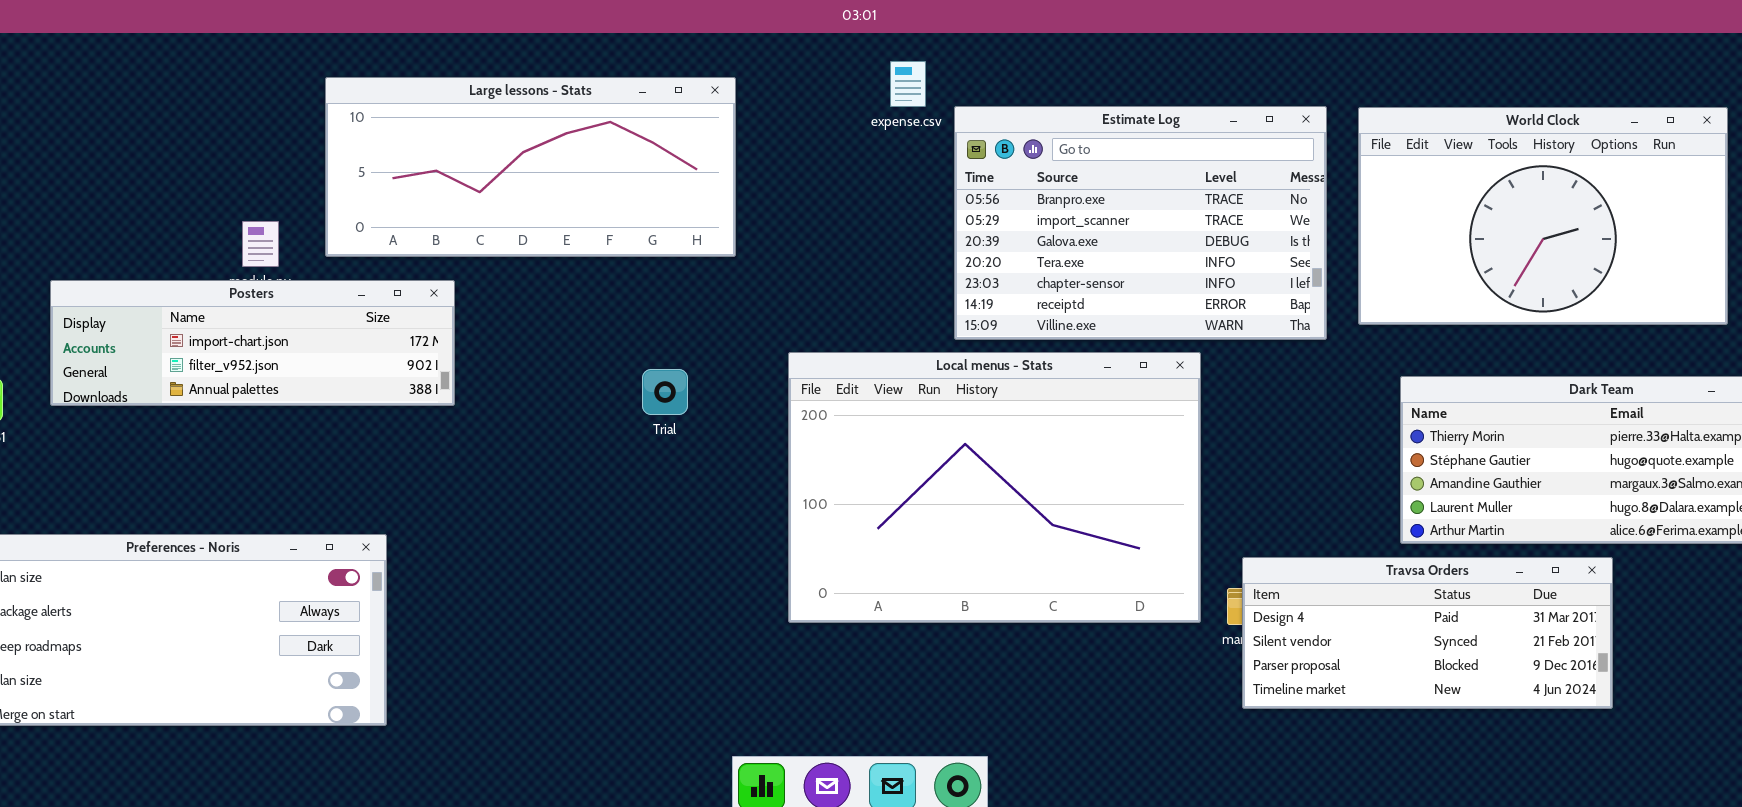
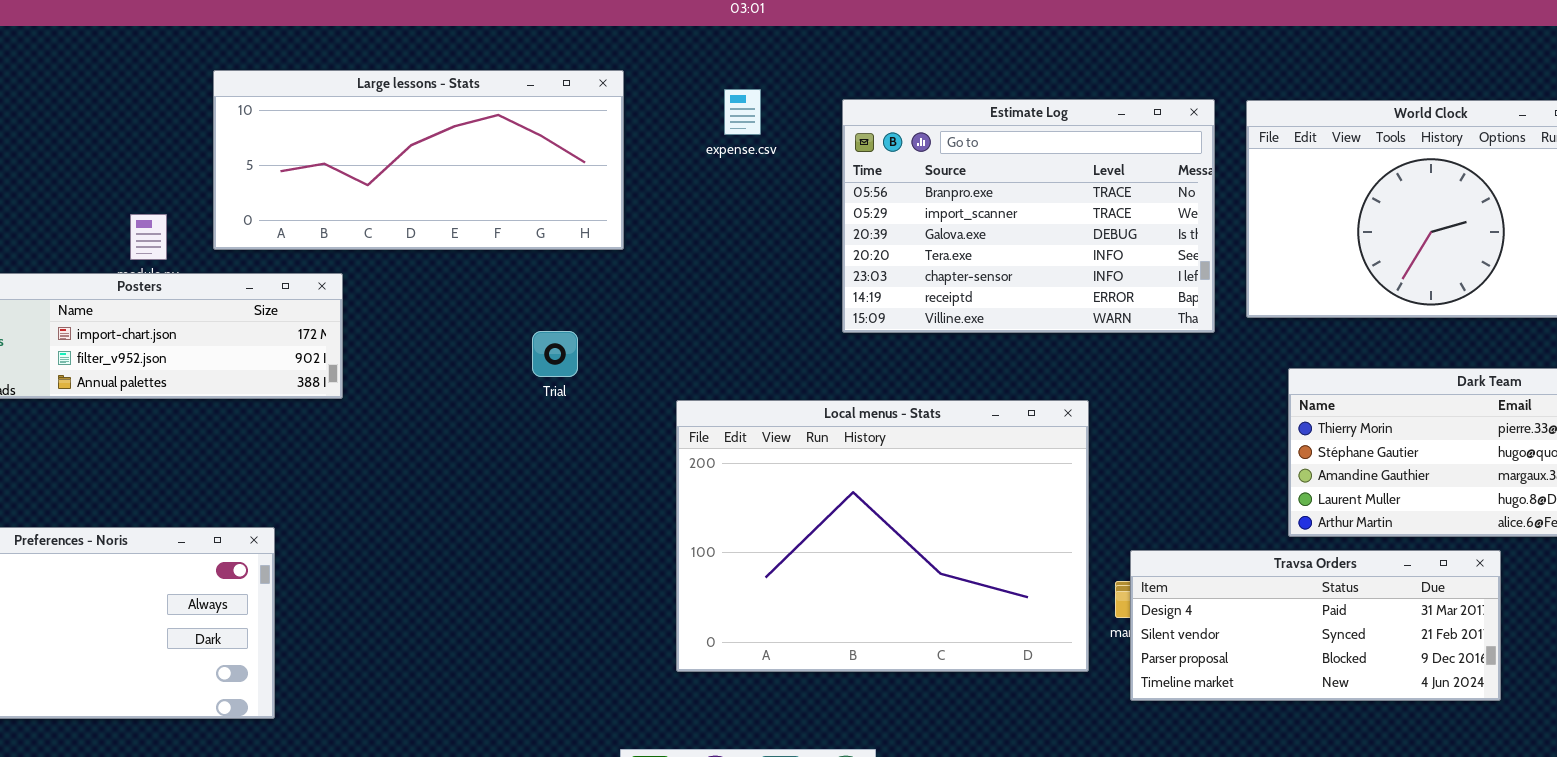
expense.csv: [890,61,926,107] -> [724,89,761,135], moved
Local menus - Stats: [788,352,1201,623] -> [676,400,1089,672], moved
Trial: [642,369,688,415] -> [532,331,578,377], moved

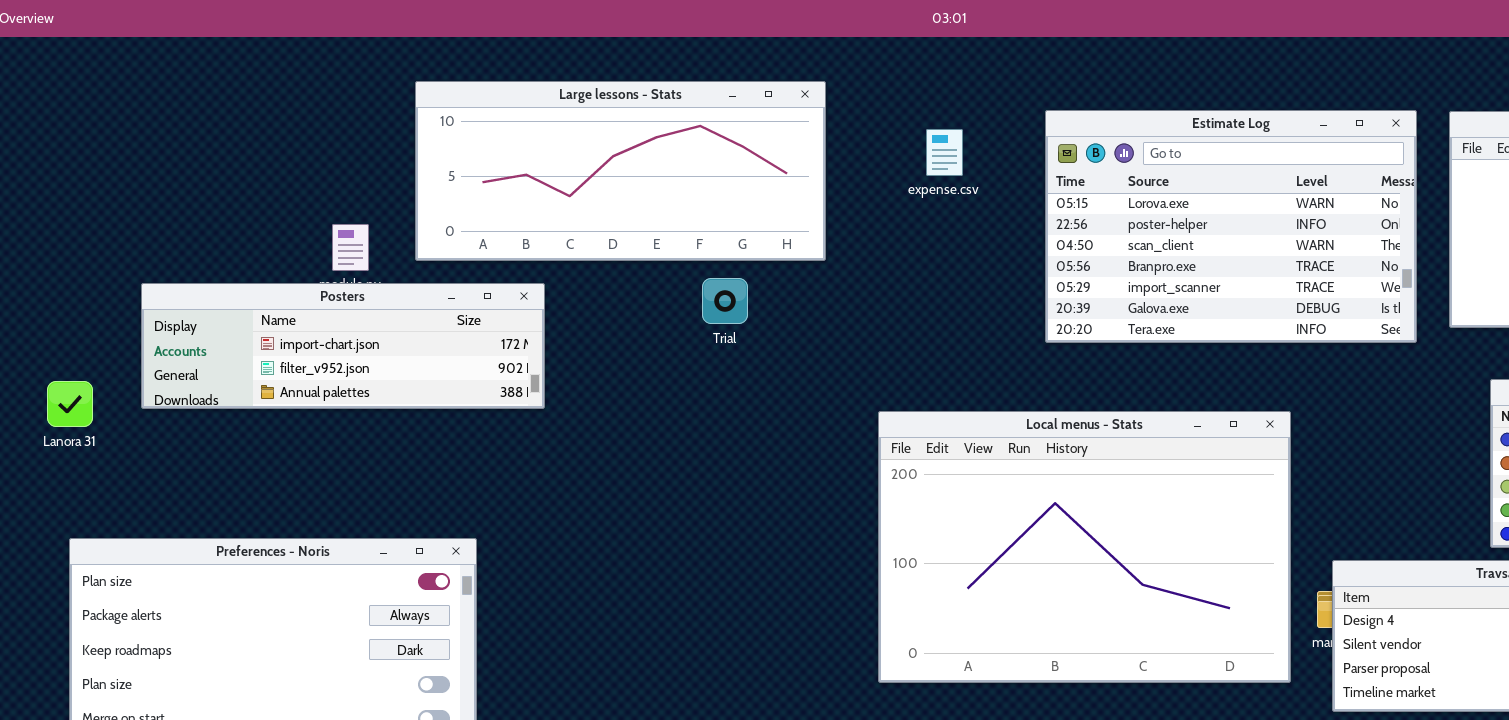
expense.csv: [724,89,761,135] -> [926,129,963,176], moved
Estimate Log: [842,99,1215,333] -> [1045,110,1417,343], scrolled up 3 rows
Trial: [532,331,578,377] -> [702,278,748,324], moved

